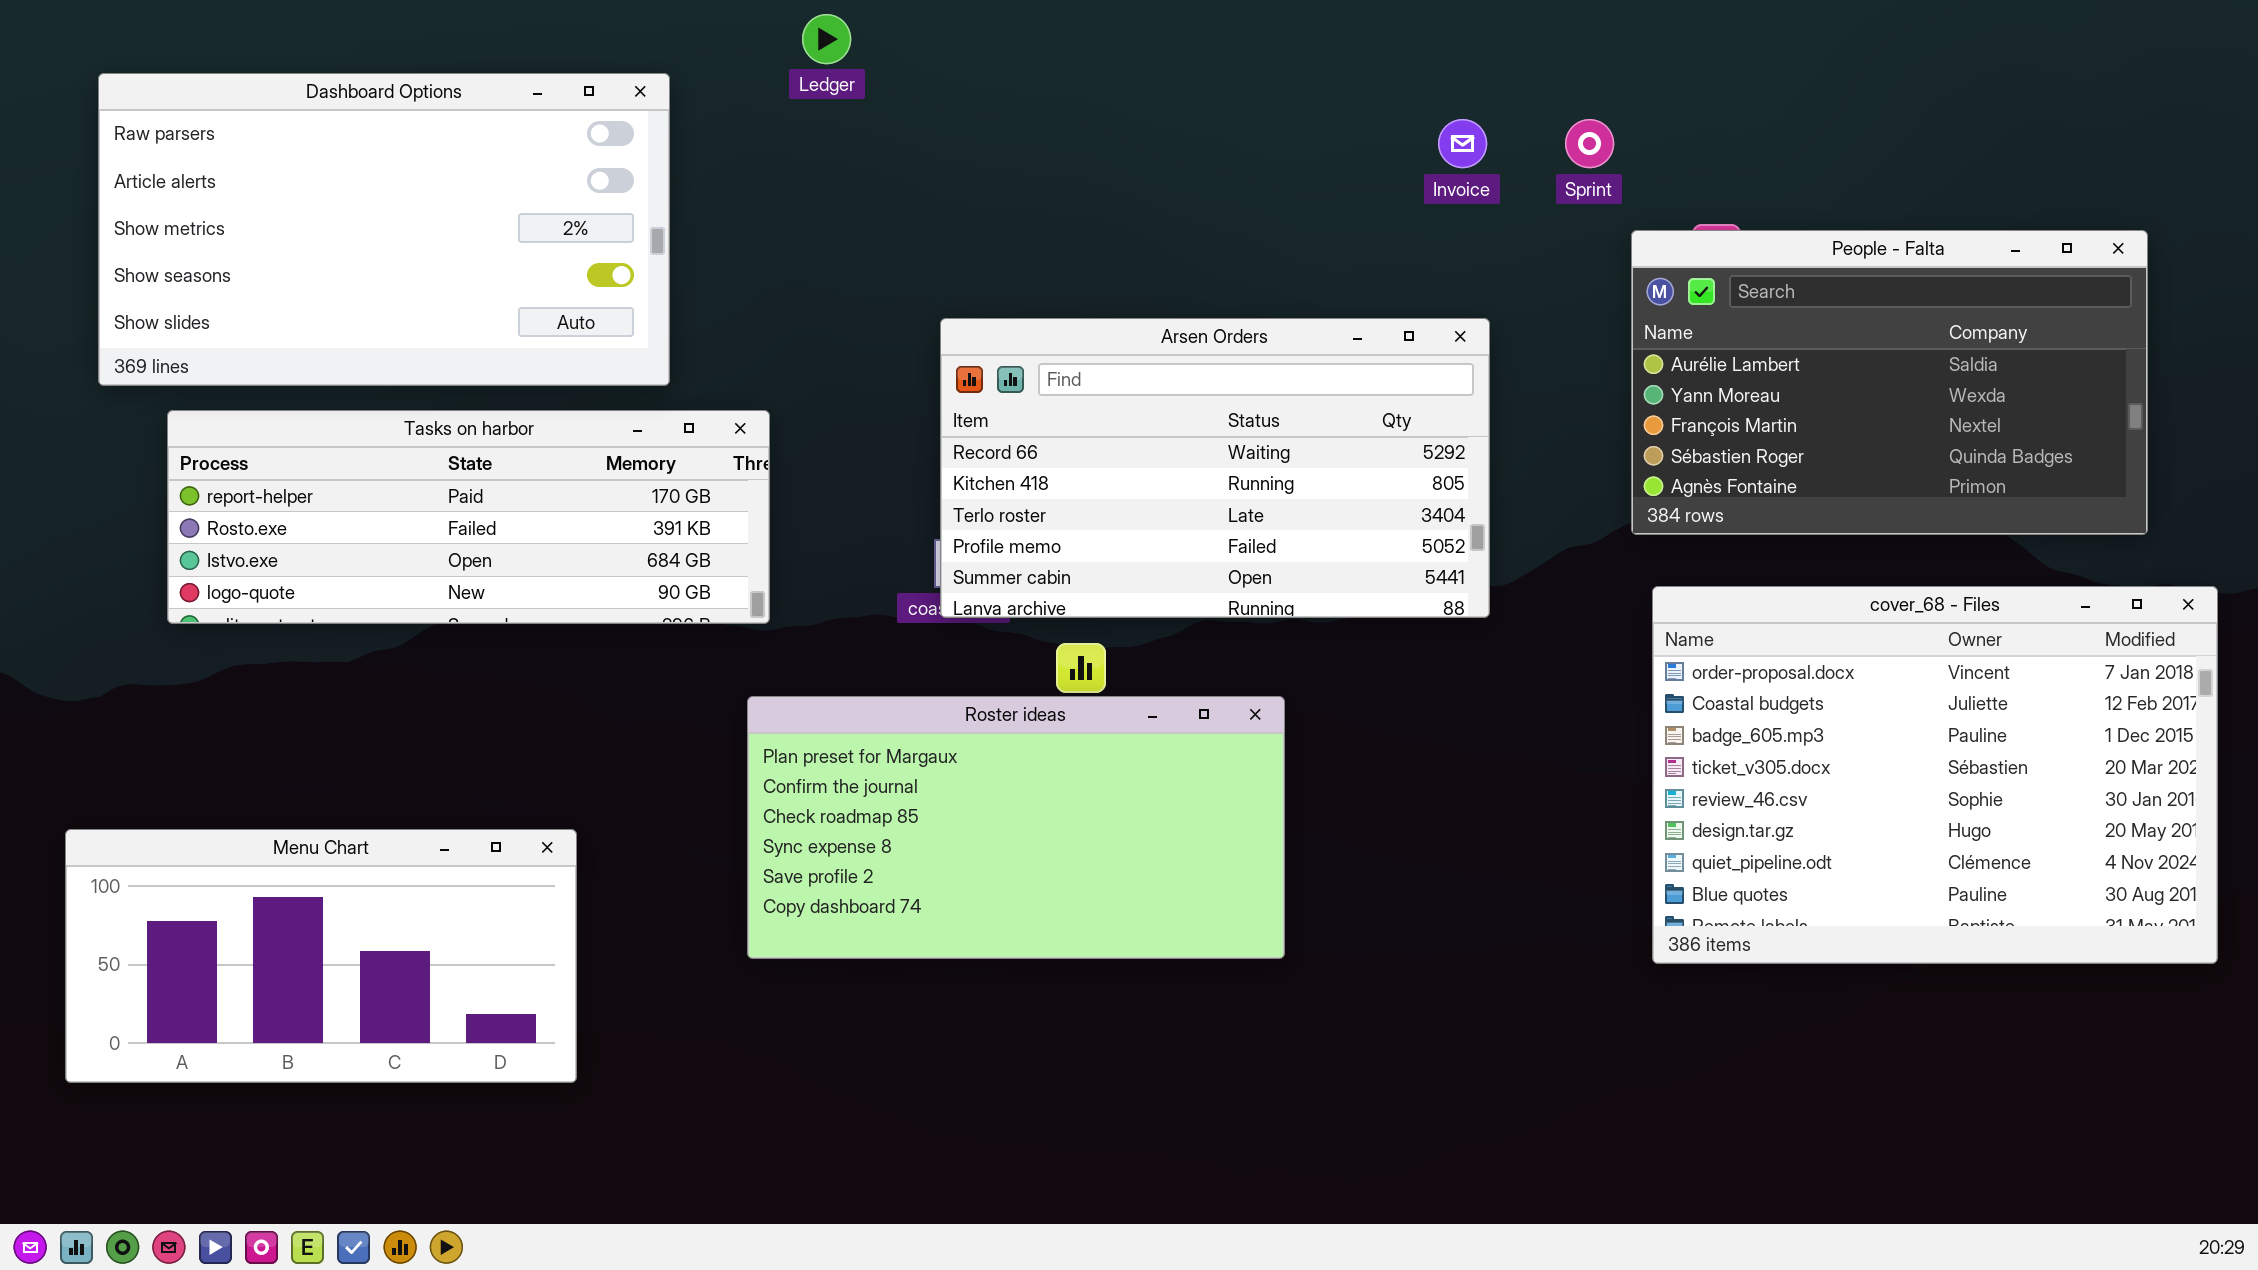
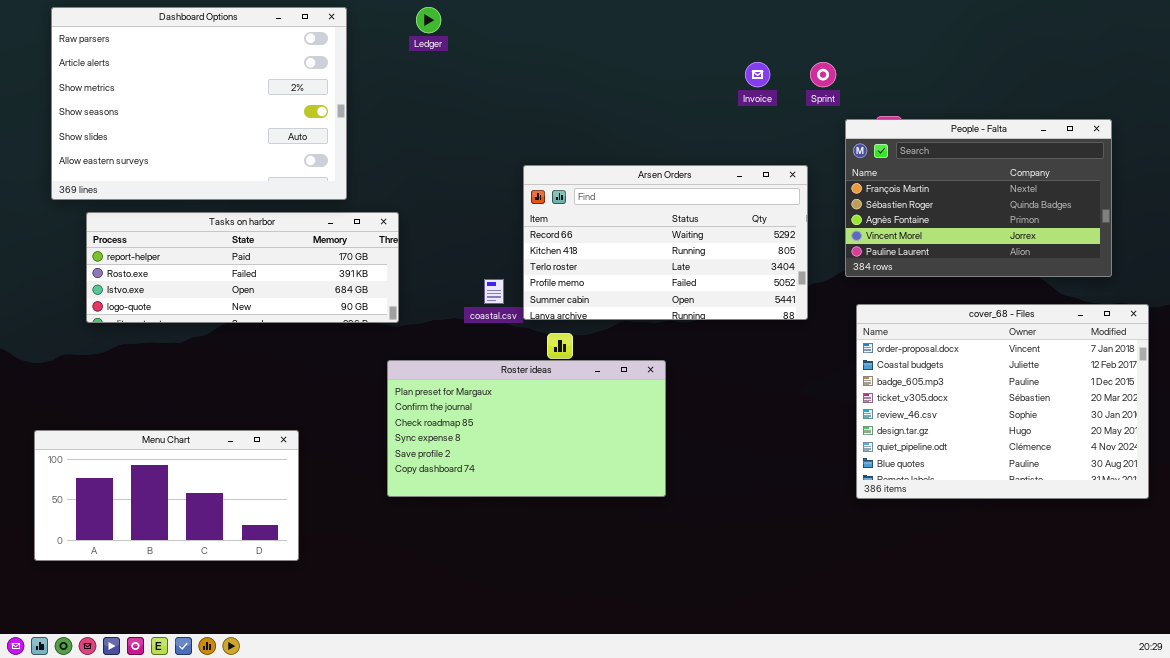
Dashboard Options: [98,73,670,386] -> [51,7,347,200], resized
People - Falta: [1631,230,2148,535] -> [845,119,1112,277], scrolled down 2 rows
Arsen Orders: [940,318,1490,618] -> [523,165,808,320], moved

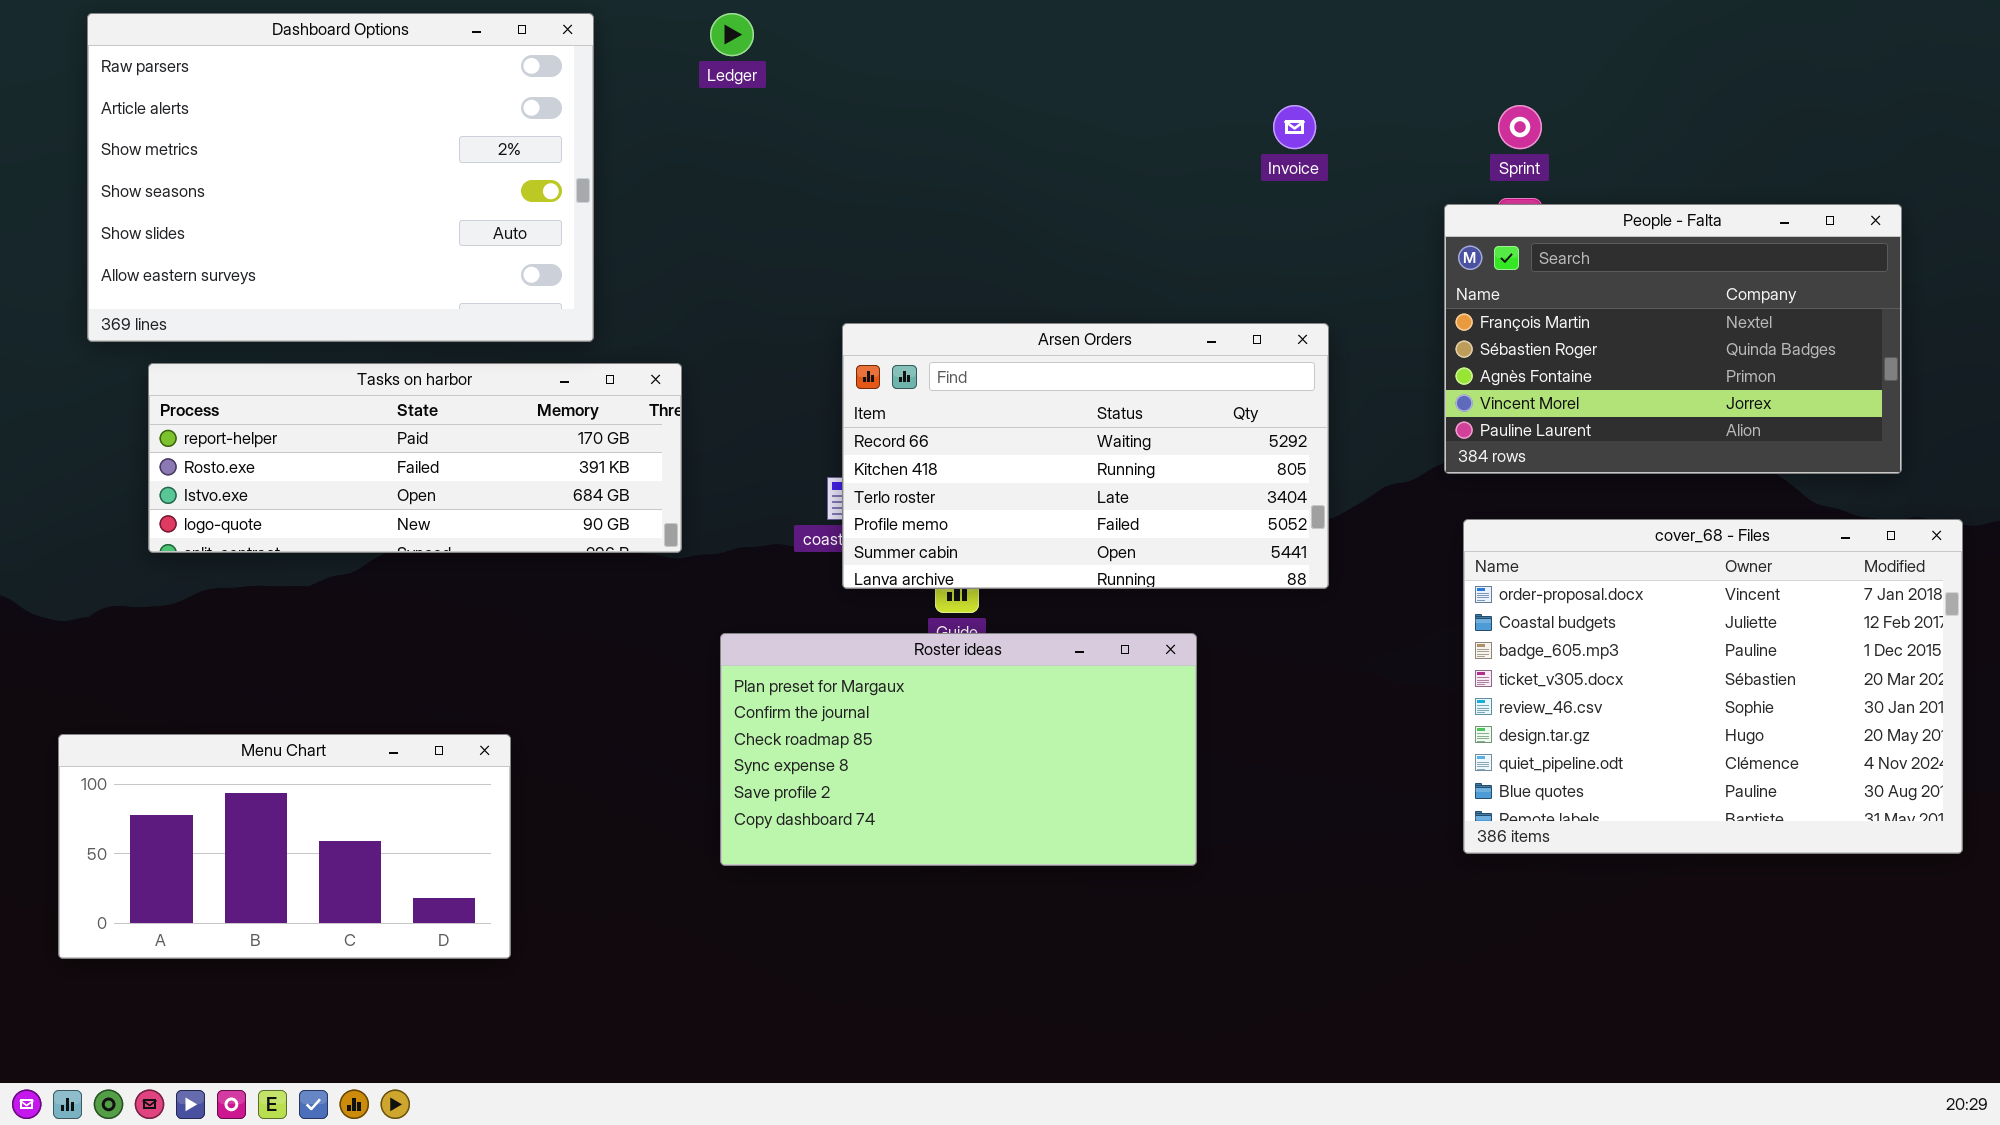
Sprint: [810,62,836,87] -> [1498,105,1542,149], moved
Arsen Orders: [523,165,808,320] -> [842,323,1329,589], moved
Roster ideas: [387,360,666,497] -> [720,633,1197,866], moved

